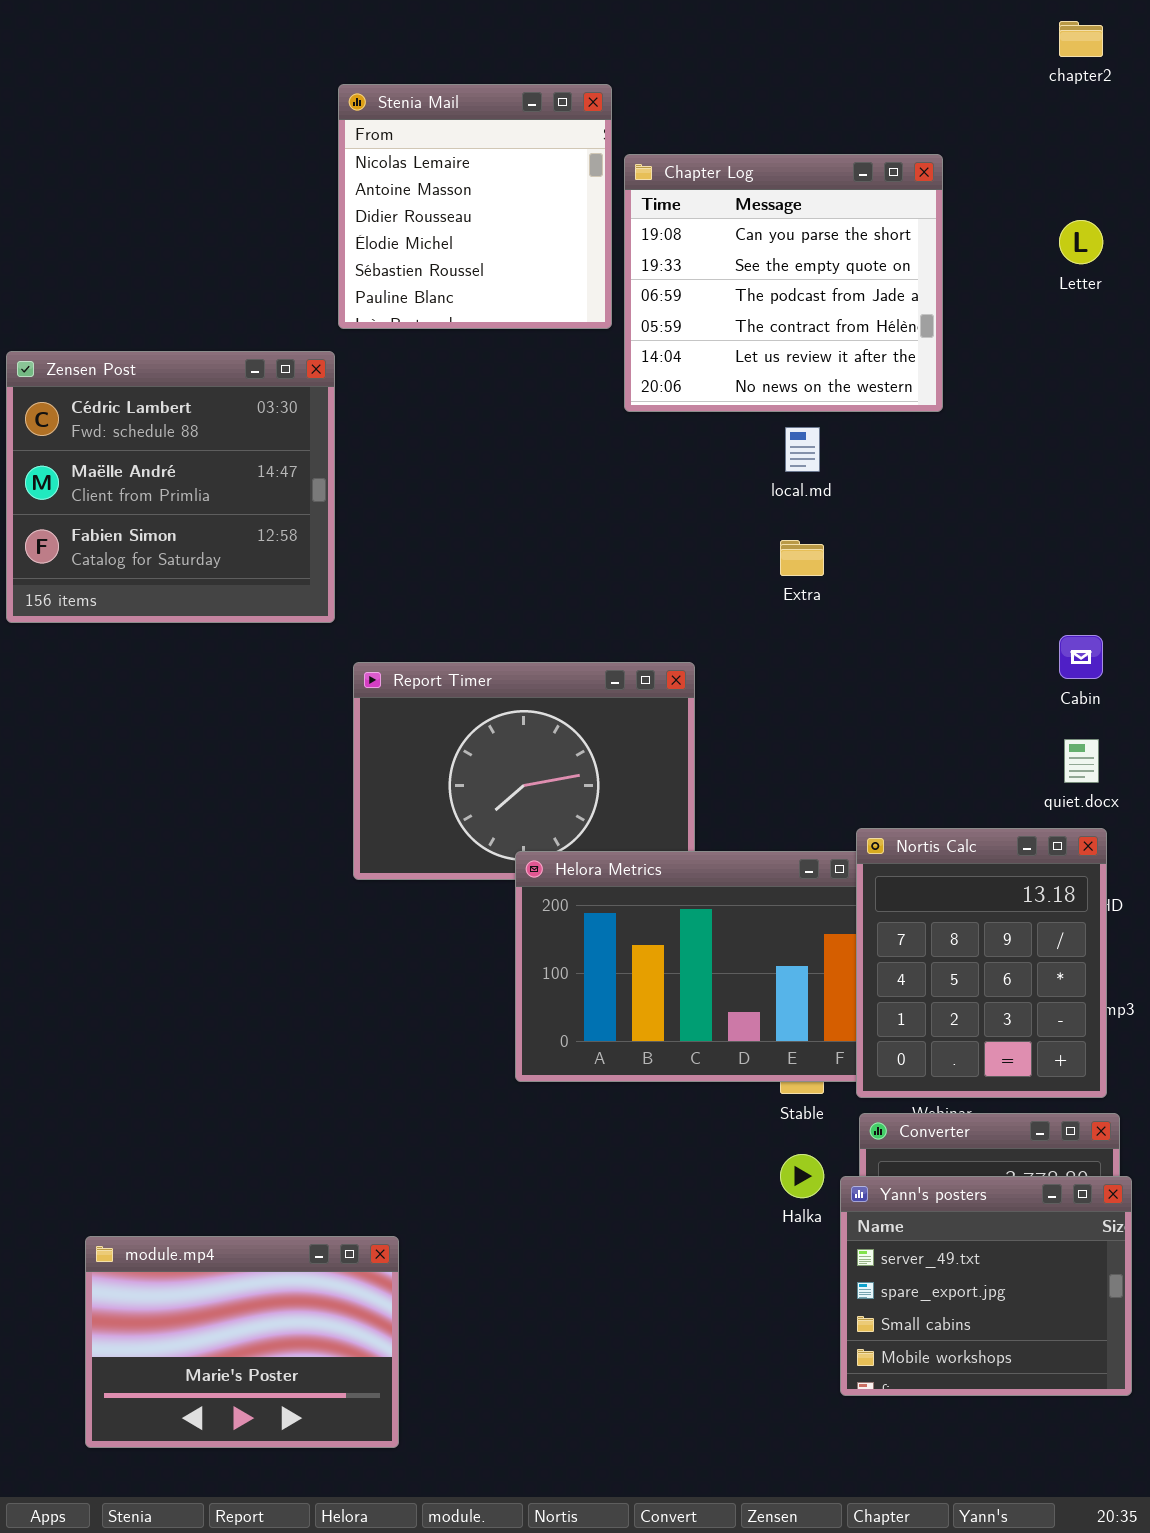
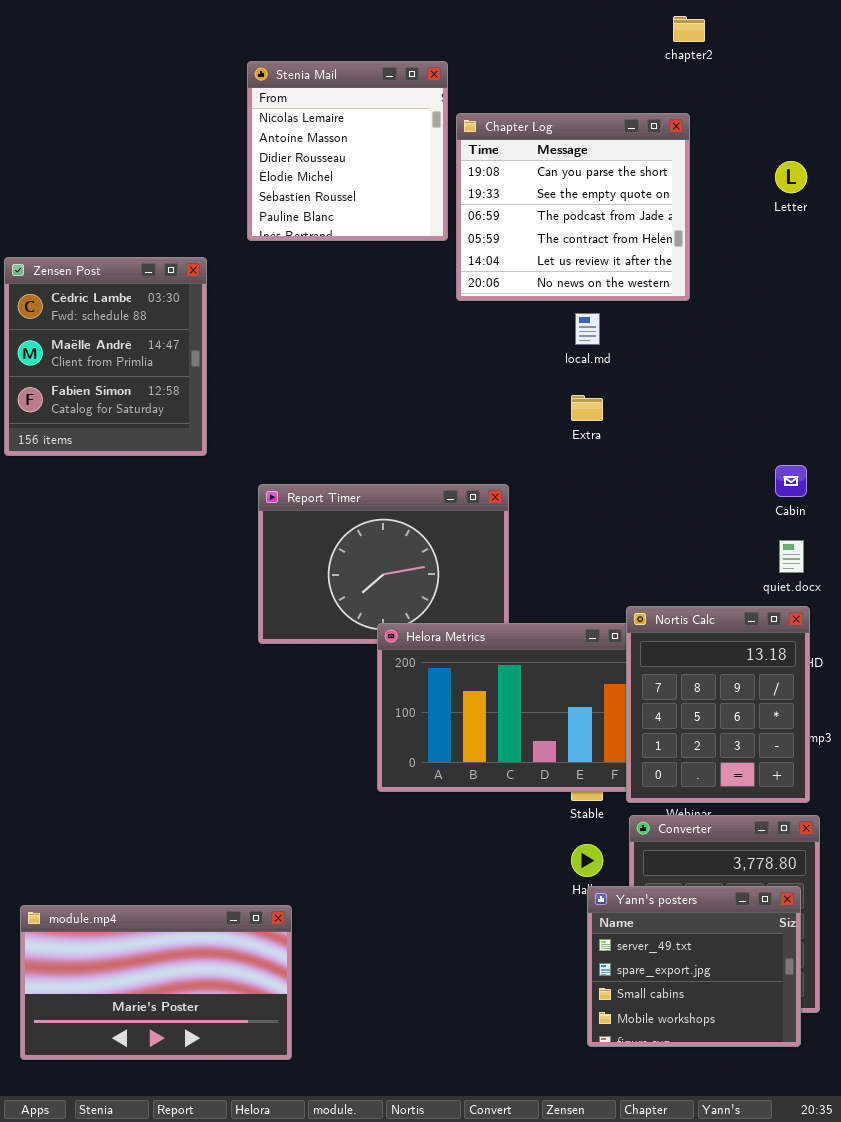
chapter2: [1059,21,1103,57] -> [673,16,705,42], moved
Zensen Post: [6,351,335,623] -> [4,257,207,456], resized
Yann's posters: [840,1176,1132,1396] -> [587,886,801,1047], moved
module.mp4: [85,1236,399,1448] -> [20,905,292,1060], resized

